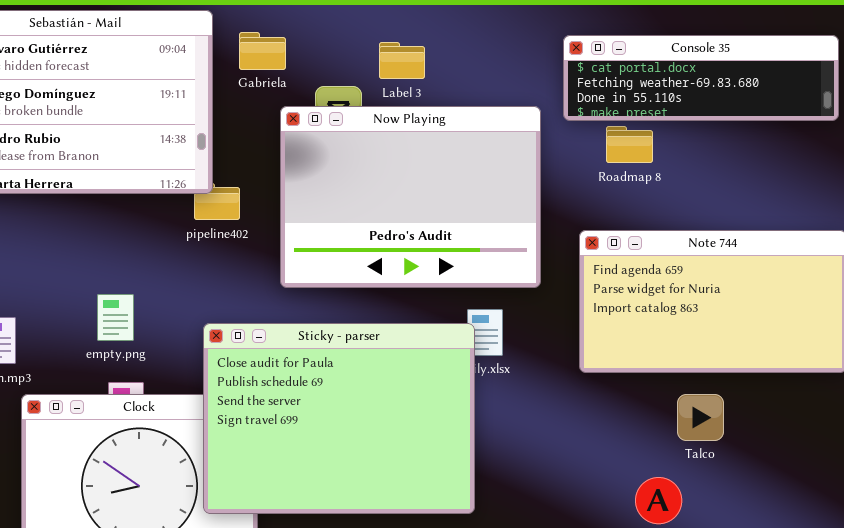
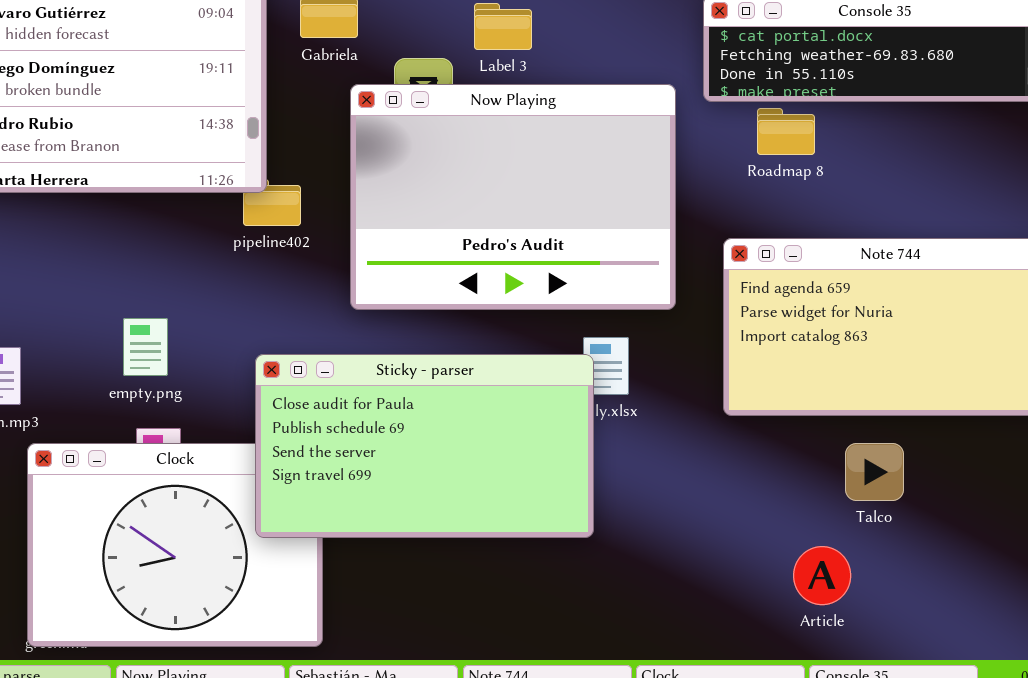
Sticky - parser: [203,323,475,514] -> [255,354,594,538], resized

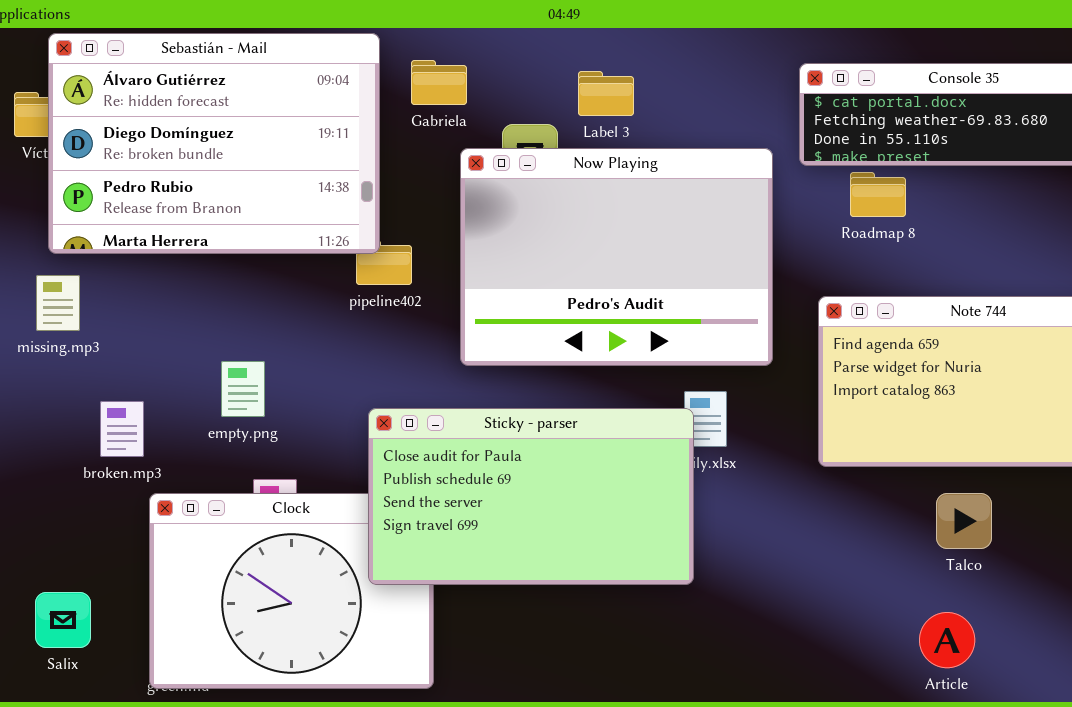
empty.png: [123,318,168,376] -> [221,361,265,417], moved
Article: [793,546,851,605] -> [919,612,975,668], moved

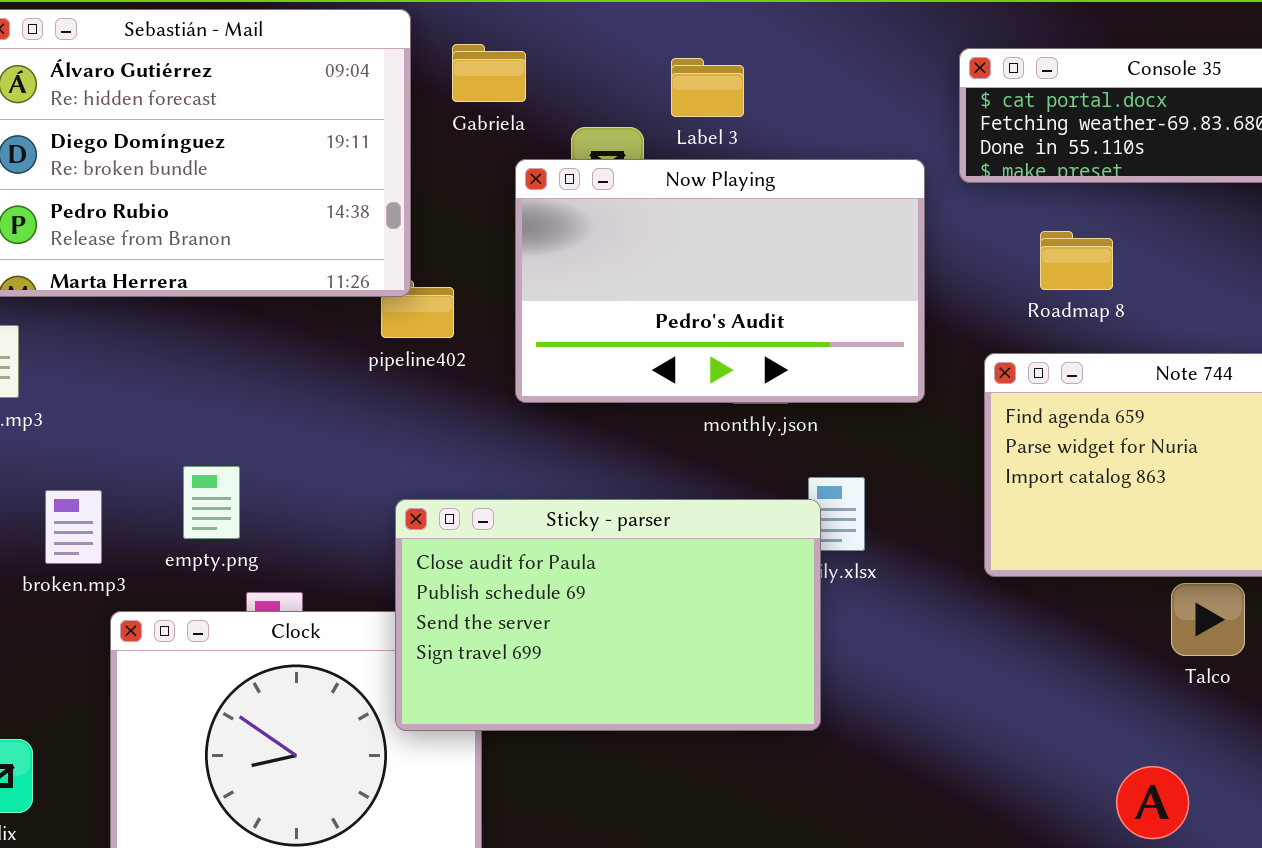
Now Playing: [460,148,773,366] -> [515,159,925,403], resized
Roadmap 8: [850,172,906,217] -> [1040,231,1113,290], moved
empty.png: [221,361,265,417] -> [183,466,240,539], moved
Talco: [936,493,992,549] -> [1171,583,1245,656], moved

